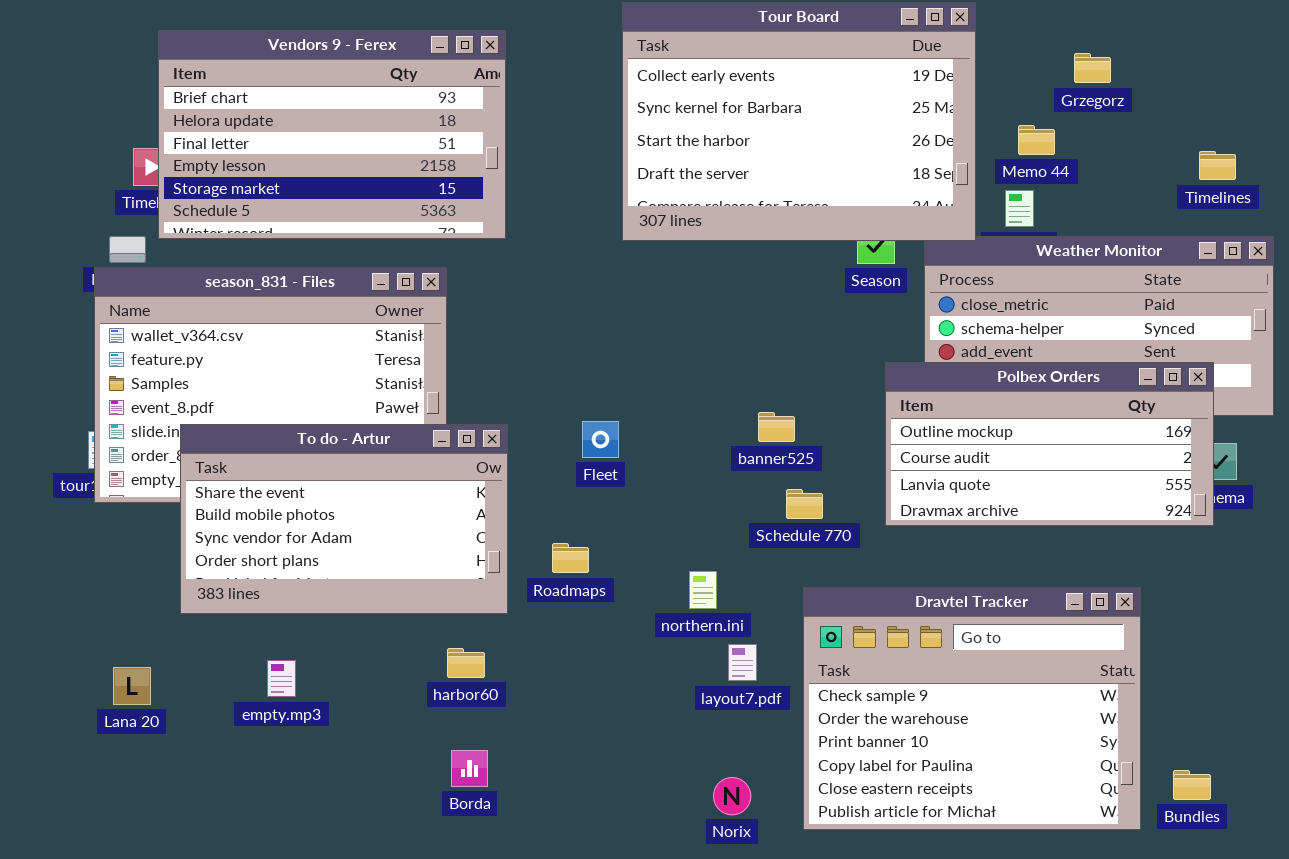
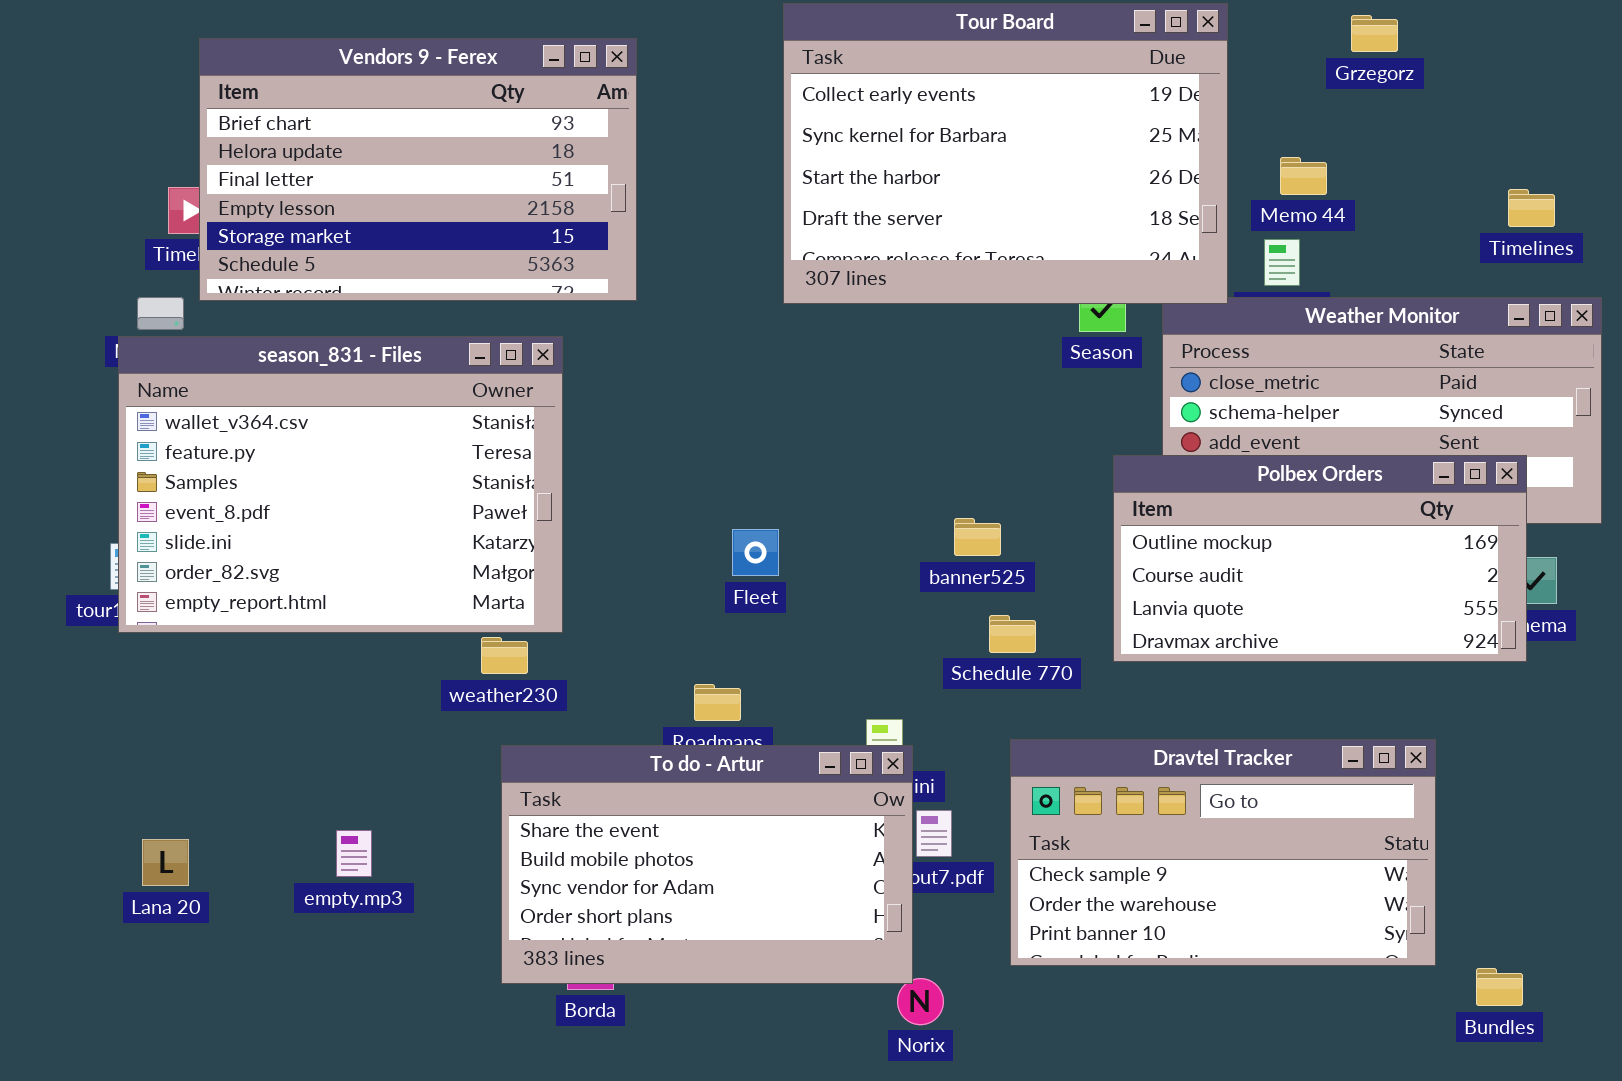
Grzegorz: [1074,53,1111,83] -> [1351,15,1398,52], moved
To do - Artur: [180,424,508,614] -> [501,745,913,984], moved
Dravtel Tracker: [803,587,1141,830] -> [1010,739,1436,966], resized

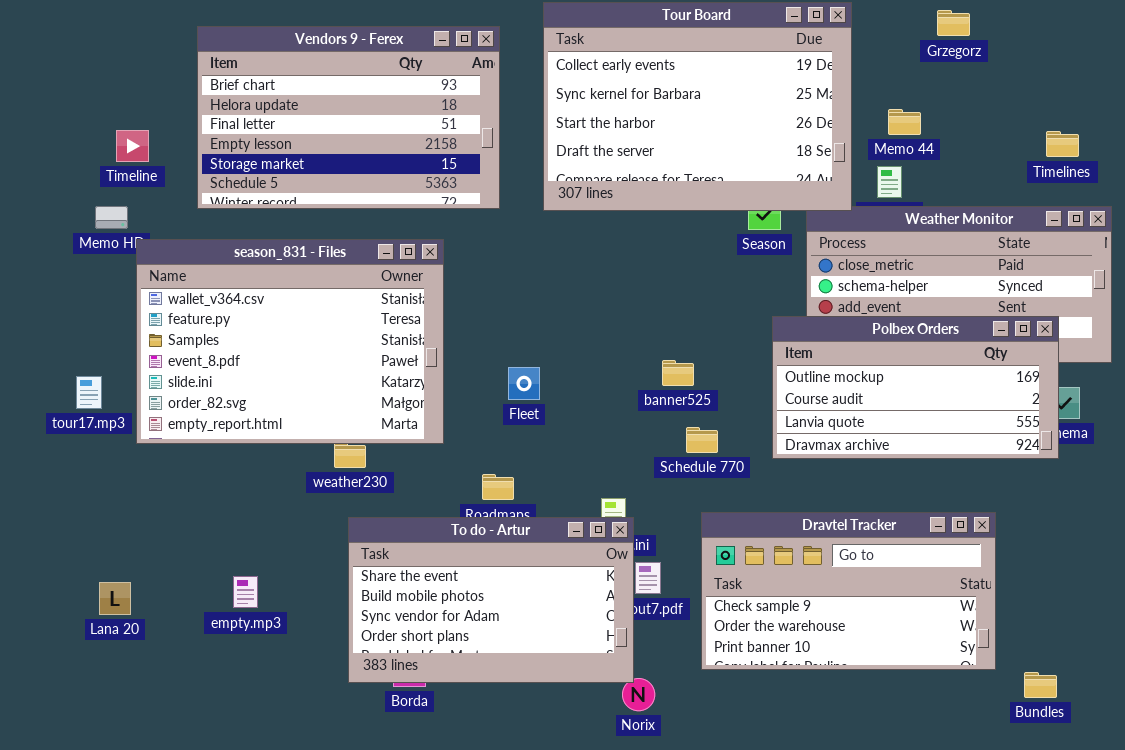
Vendors 9 - Ferex: [199,38,637,301] -> [197,26,500,209], moved
season_831 - Files: [118,336,563,633] -> [136,239,444,444], moved

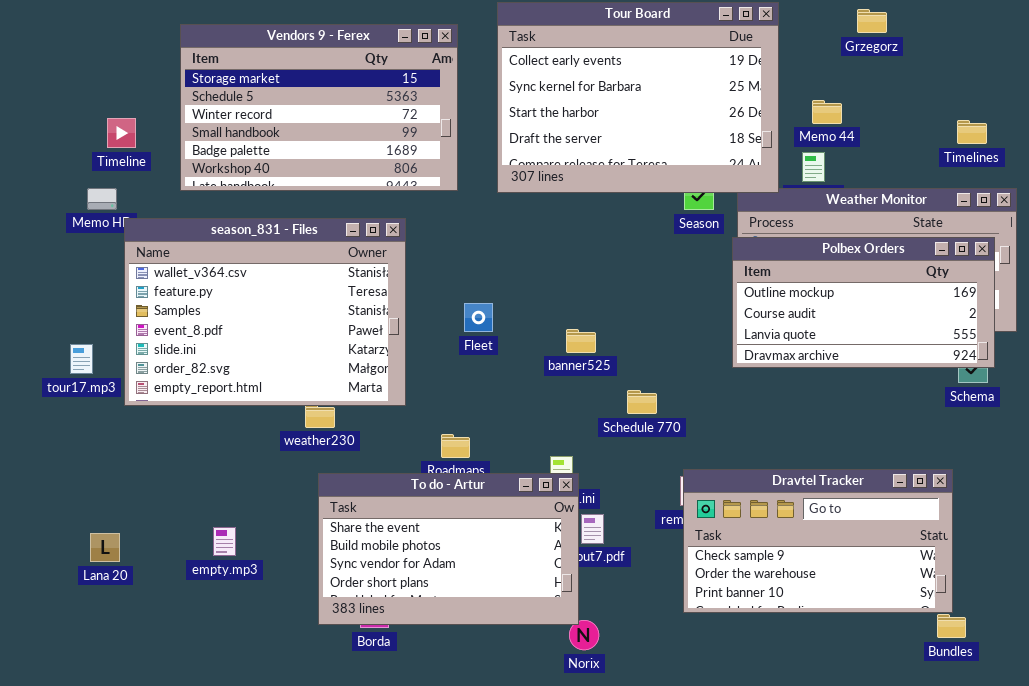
Vendors 9 - Ferex: [197,26,500,209] -> [180,24,458,191], scrolled down 4 rows
Polbex Orders: [772,316,1059,459] -> [732,237,995,368], moved
banner525: [662,360,694,386] -> [566,329,596,353], moved
Fleet: [508,367,540,400] -> [464,303,493,332], moved
Dravtel Tracker: [701,512,996,670] -> [683,469,953,613], moved

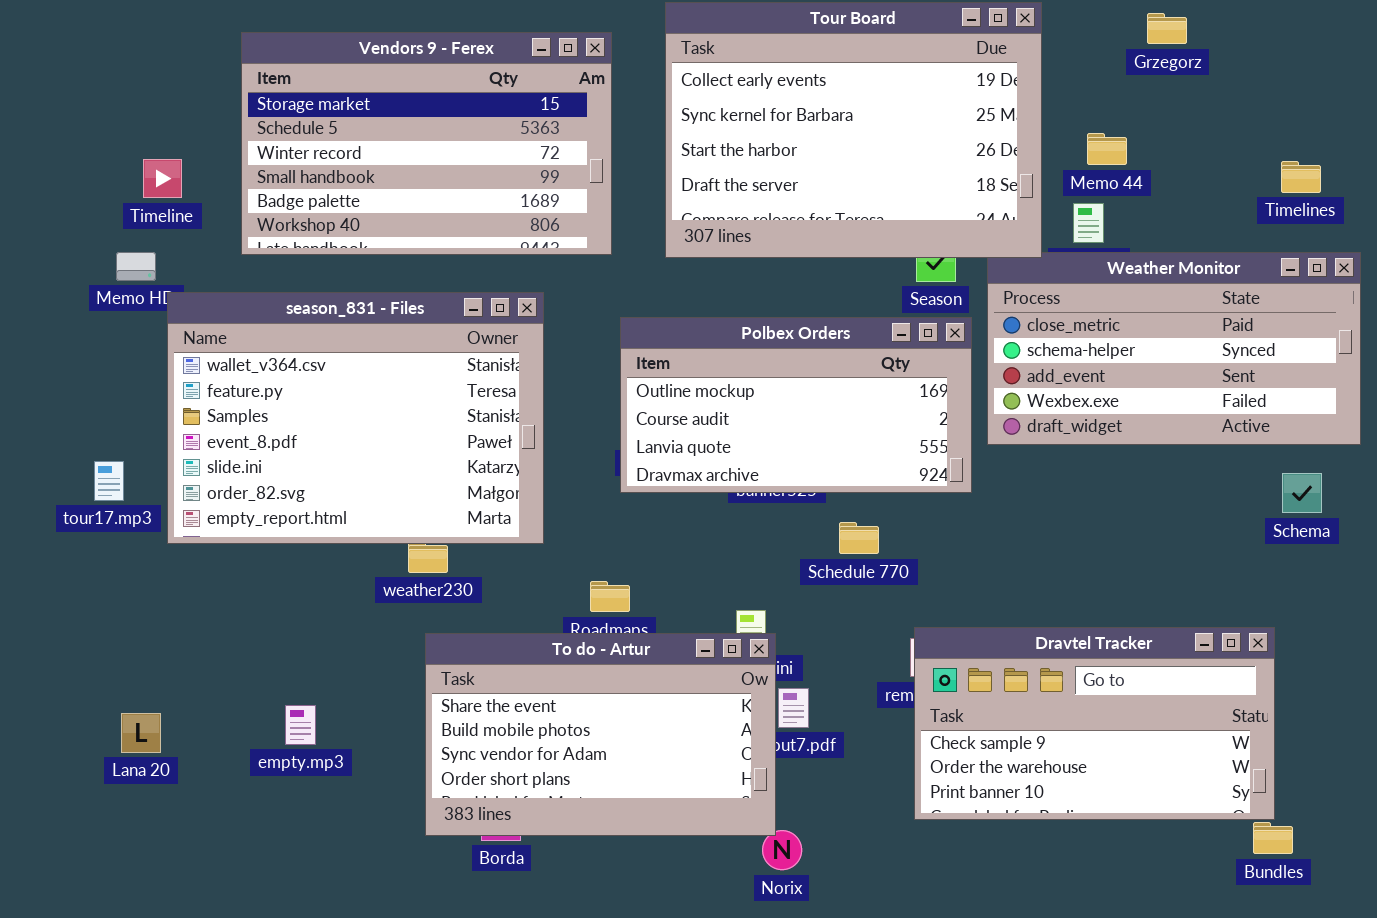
Polbex Orders: [732,237,995,368] -> [620,317,972,493], moved

